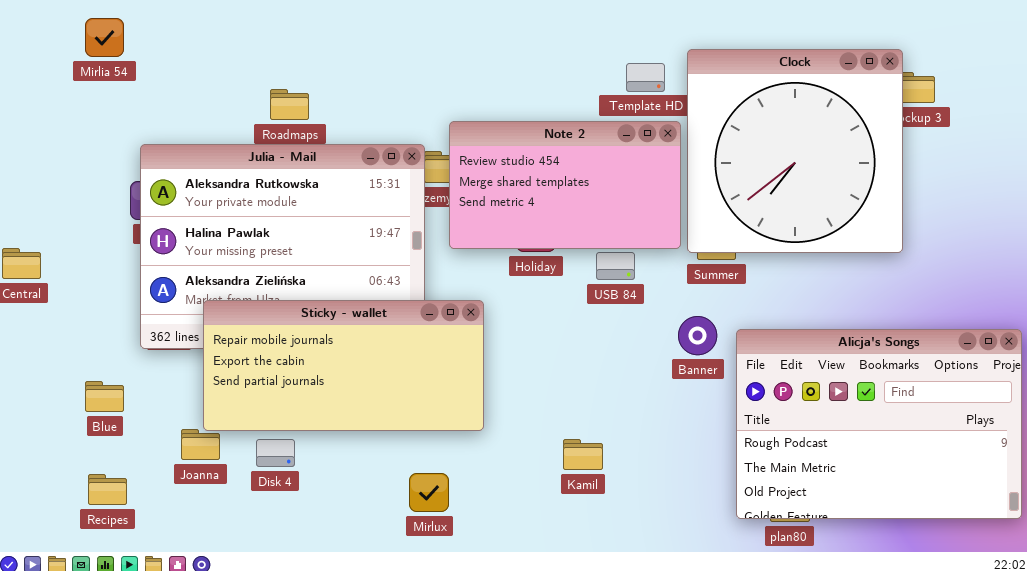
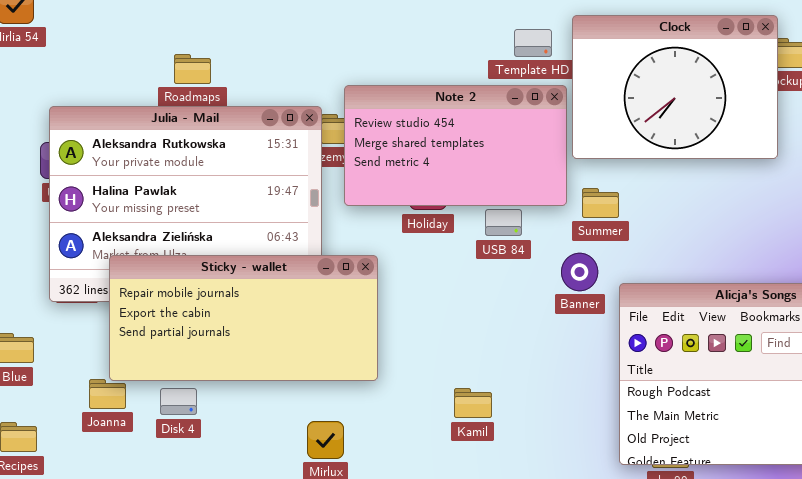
Clock: [687,49,903,253] -> [572,15,778,159], resized
Banner: [678,316,717,355] -> [561,253,598,291], moved

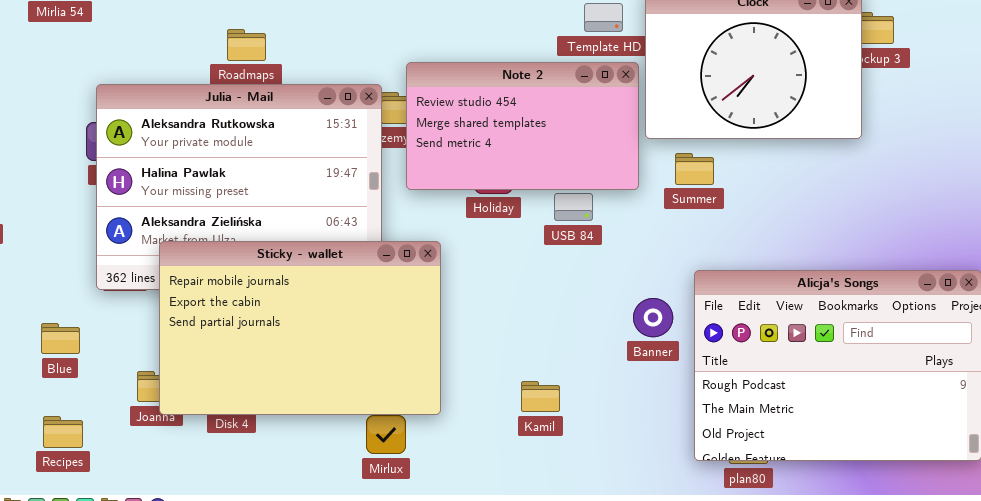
Summer: [582,188,619,218] -> [675,153,714,185], moved
Banner: [561,253,598,291] -> [633,298,673,337], moved
Sticky - wallet: [109,255,378,381] -> [159,241,441,415], resized

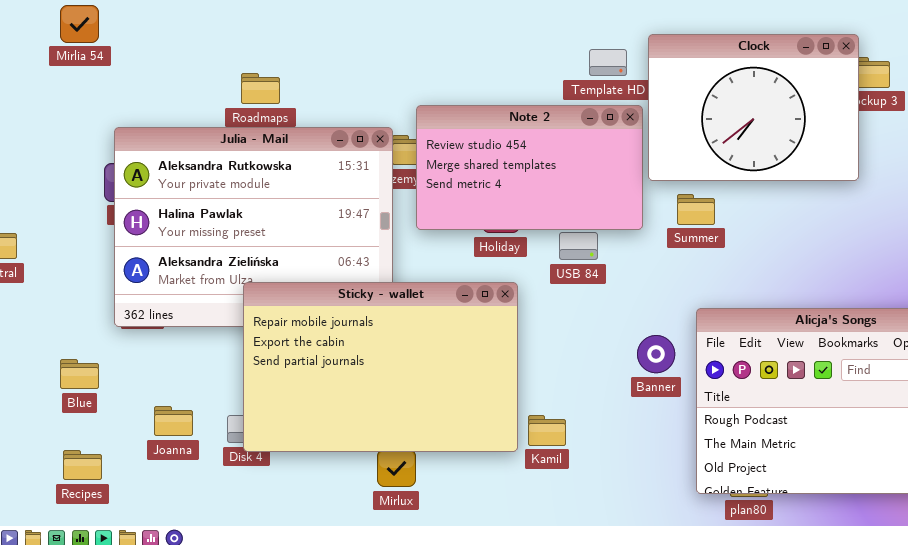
Sticky - wallet: [159,241,441,415] -> [243,282,518,452], moved

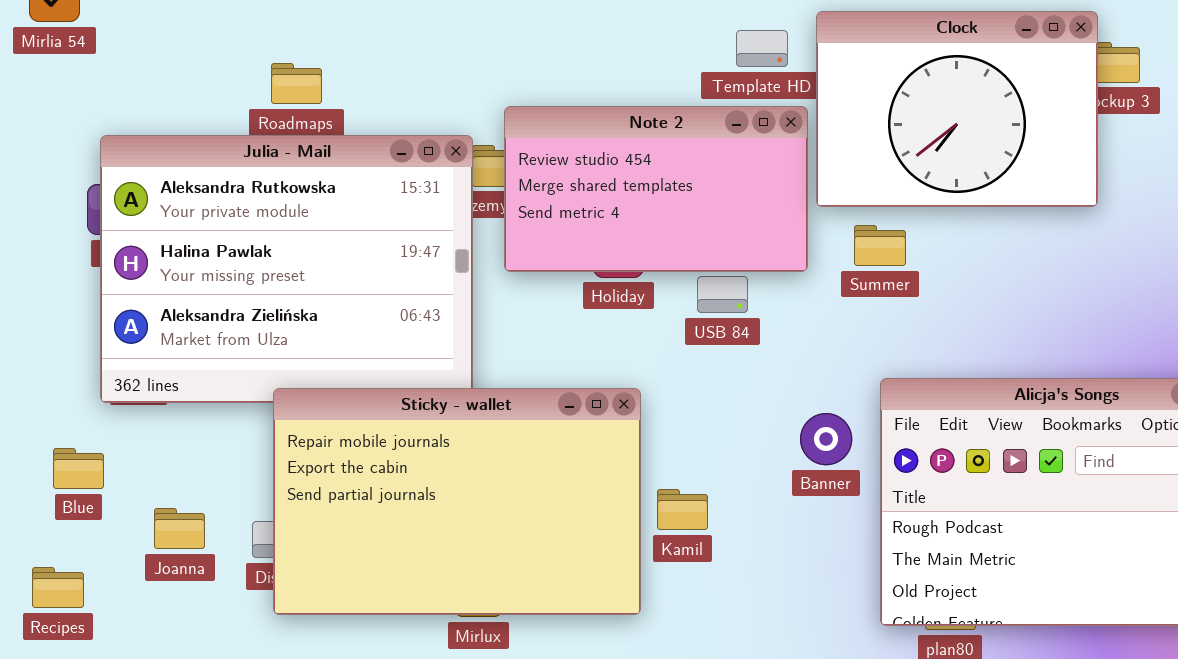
Sticky - wallet: [243,282,518,452] -> [273,388,641,615], moved
Blue: [60,359,99,389] -> [53,448,104,489], moved
Kamil: [528,415,566,446] -> [657,489,708,530], moved

